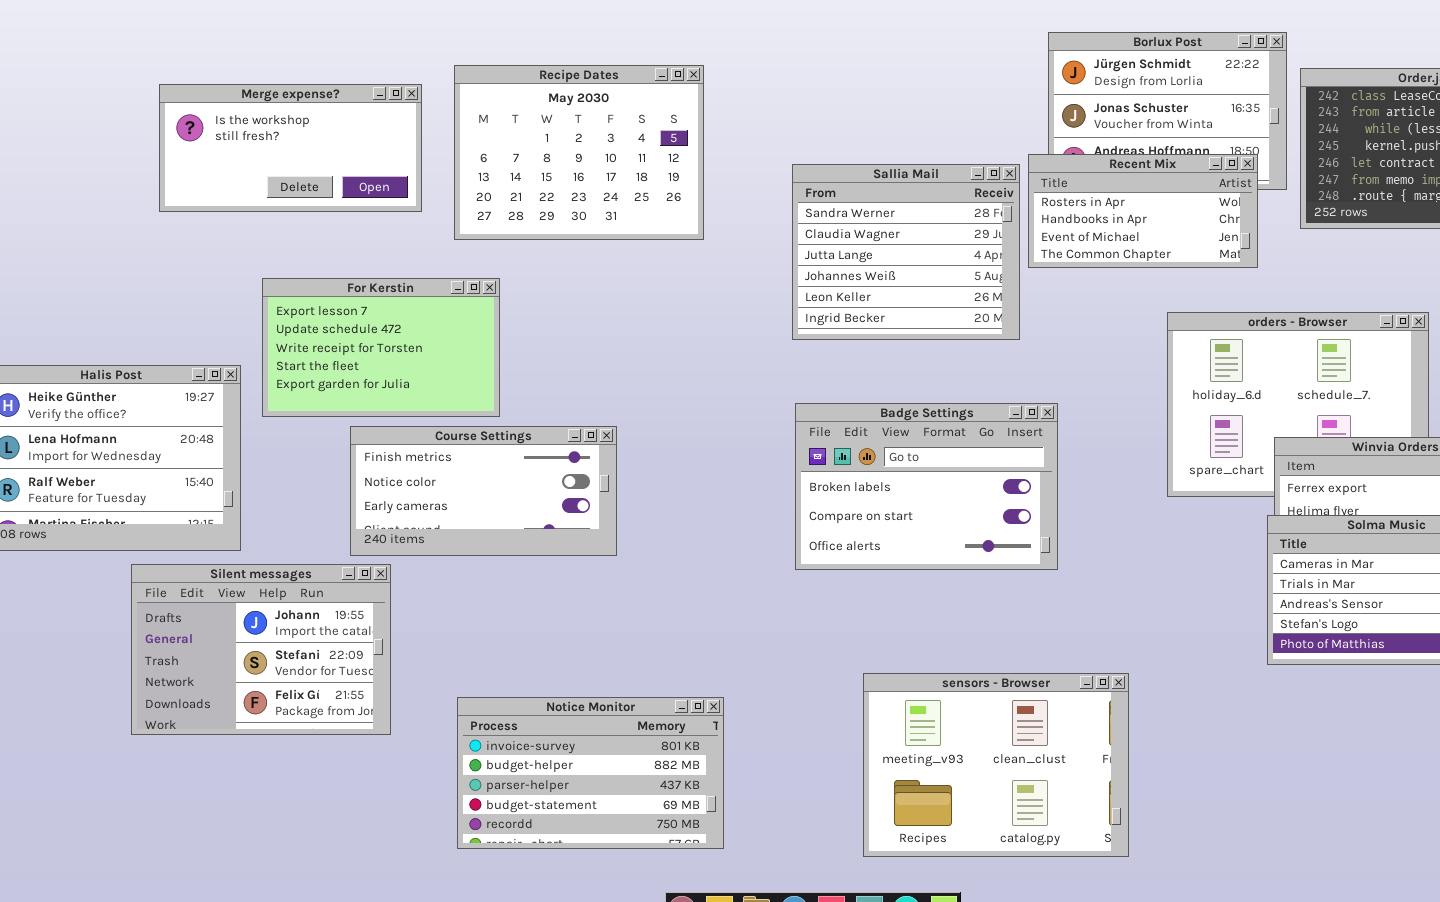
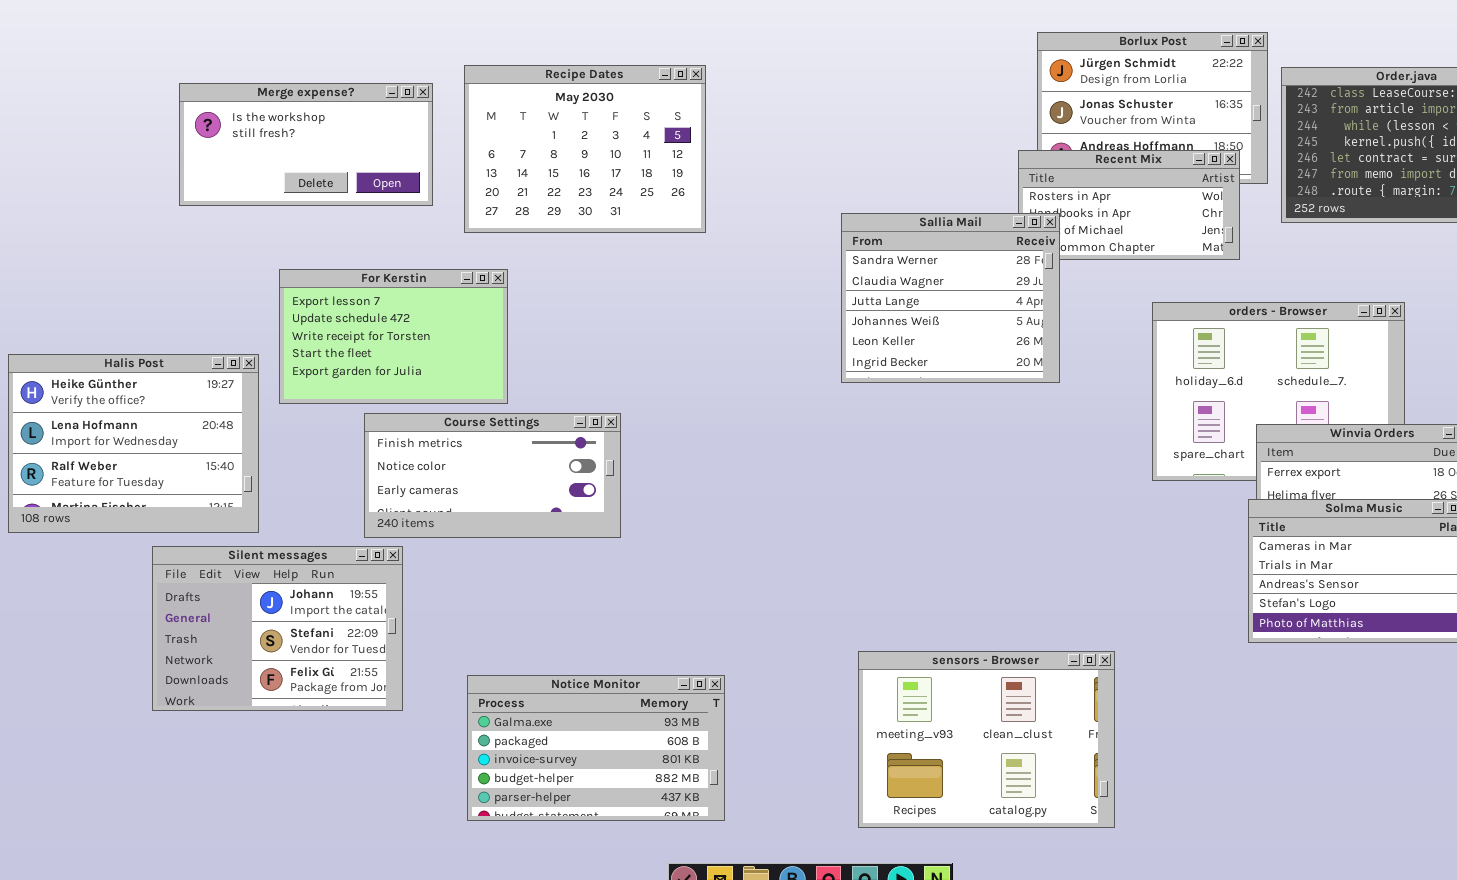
Sallia Mail: [792,164,1020,340] -> [841,213,1060,383], moved
Badge Settings: [795,403,1058,570] -> none, closed
Notice Monitor: [457,697,724,849] -> [467,675,725,821], scrolled up 2 rows

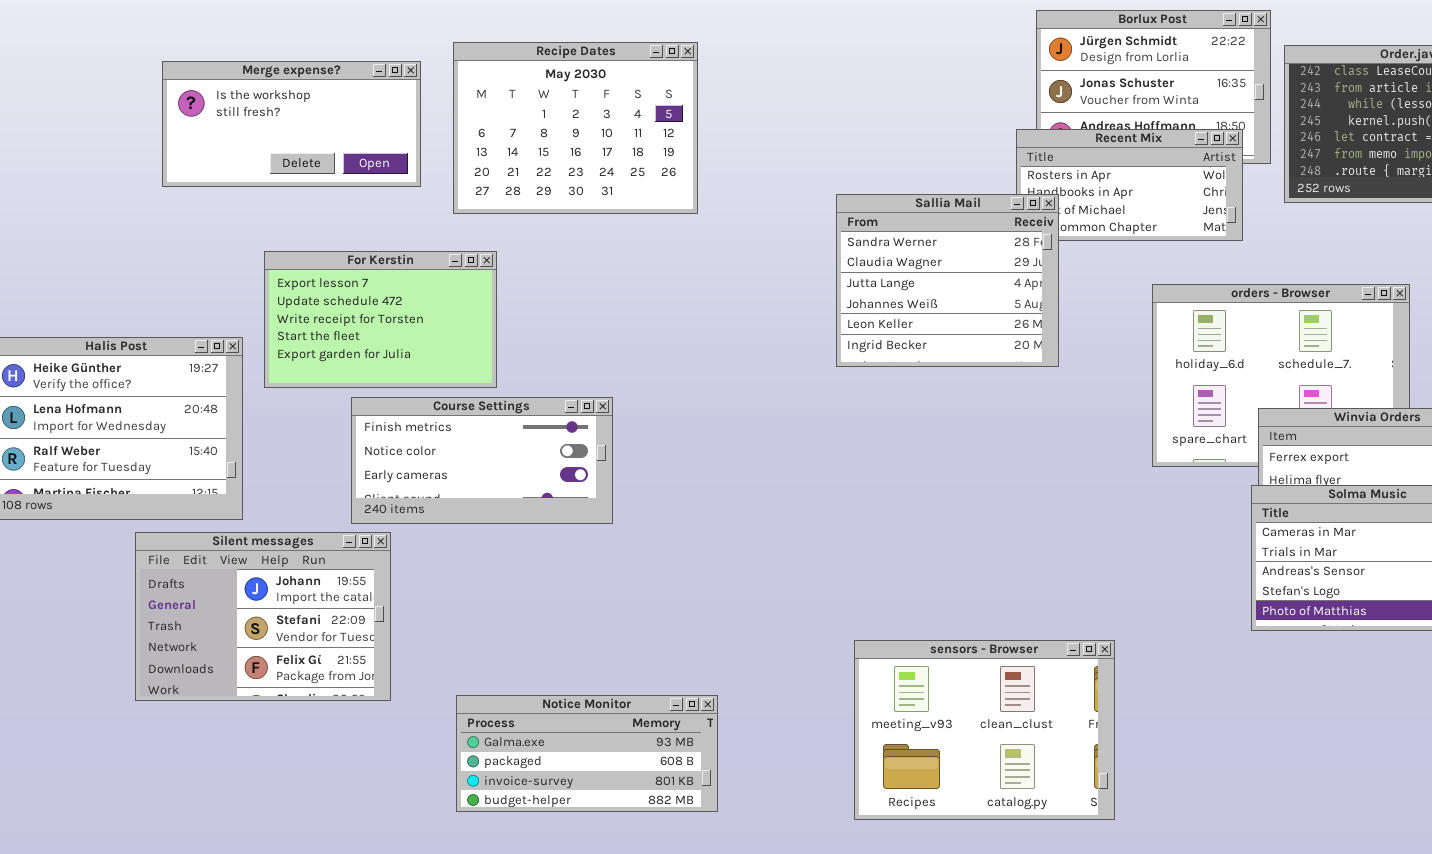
Notice Monitor: [467,675,725,821] -> [456,695,718,812], resized

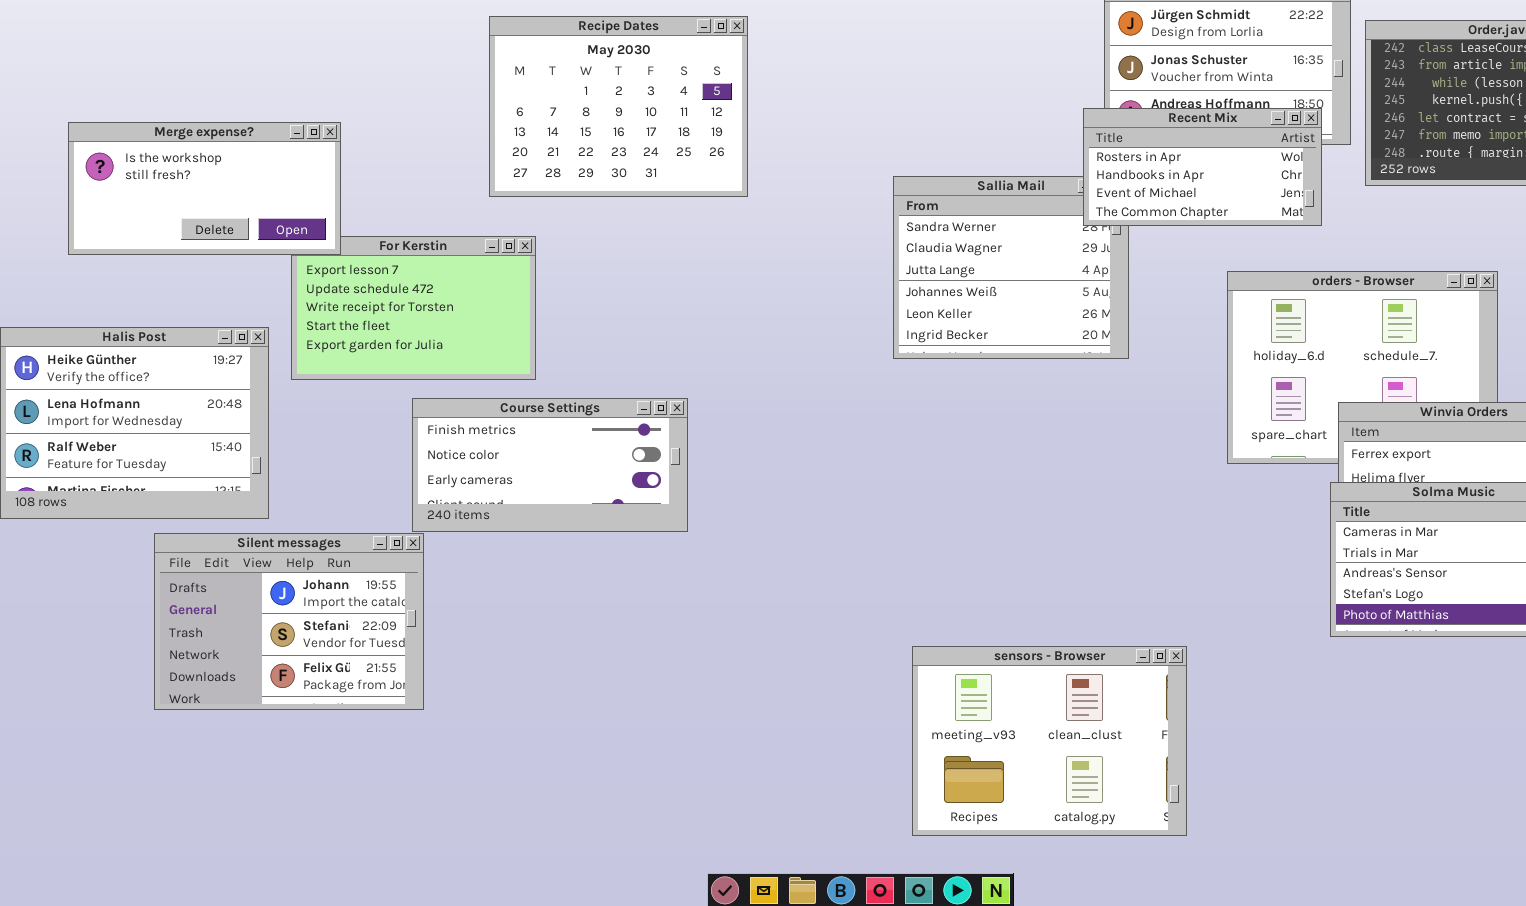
Merge expense?: [162,61,421,187] -> [68,122,341,255], moved
Recent Mix: [1016,129,1243,241] -> [1083,108,1322,226], raised
Course Settings: [351,397,613,524] -> [412,398,688,532], moved
Notice Monitor: [456,695,718,812] -> none, closed

